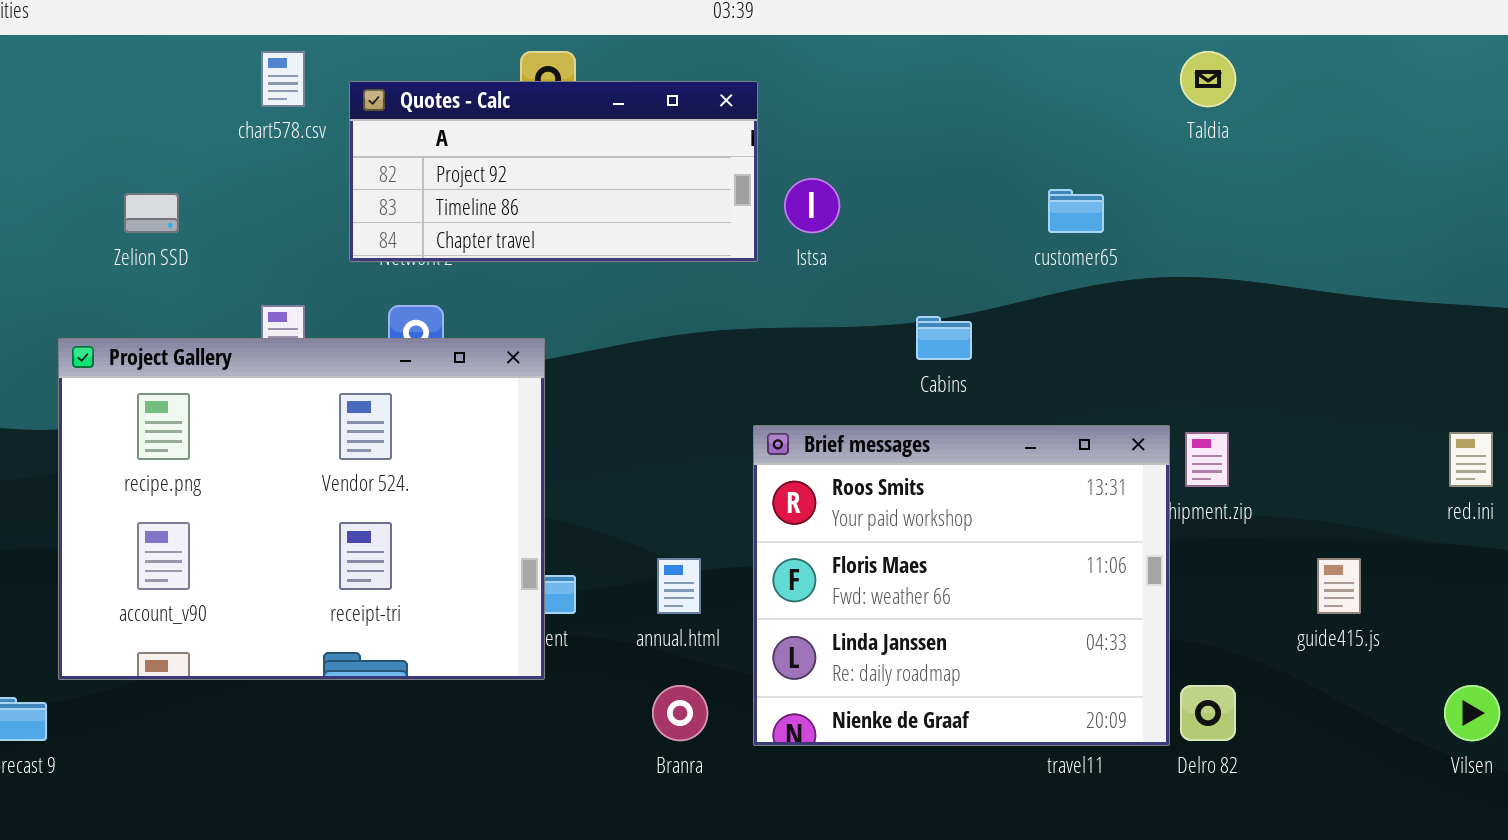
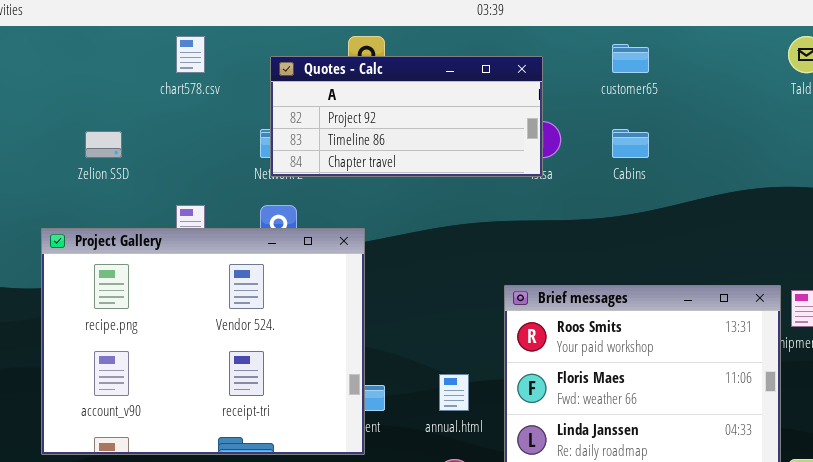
Quotes - Calc: [349,81,758,262] -> [270,56,543,177], moved
customer65: [1048,189,1104,233] -> [612,44,649,73], moved
Cabins: [916,316,972,360] -> [612,129,649,158], moved

